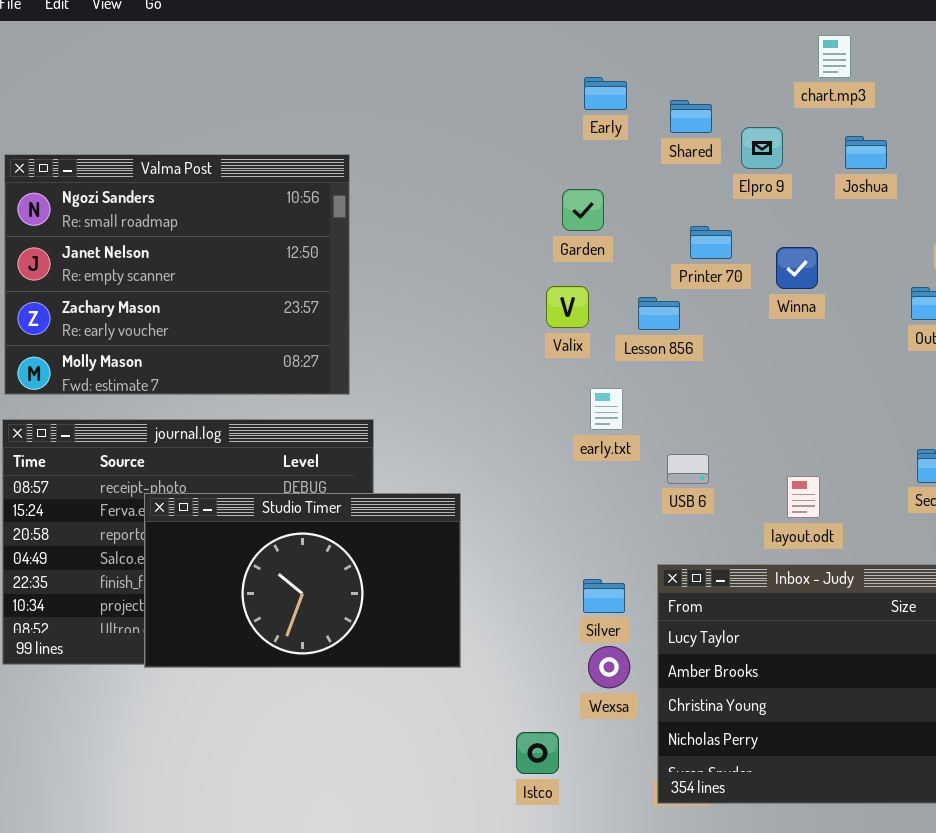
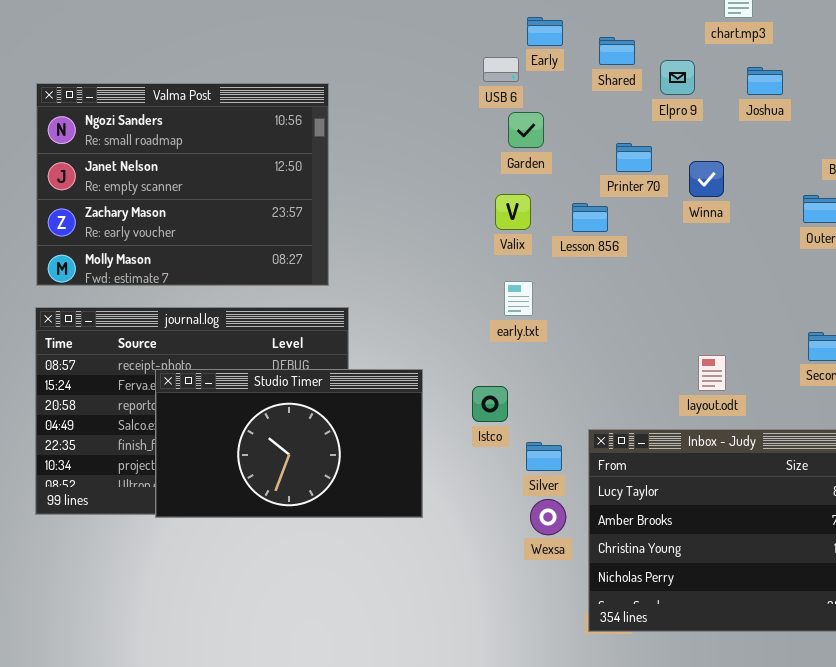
early.txt: [590,388,623,430] -> [504,281,533,316], moved
USB 6: [667,454,709,484] -> [483,57,519,82], moved
Istco: [516,732,559,774] -> [472,386,508,422], moved

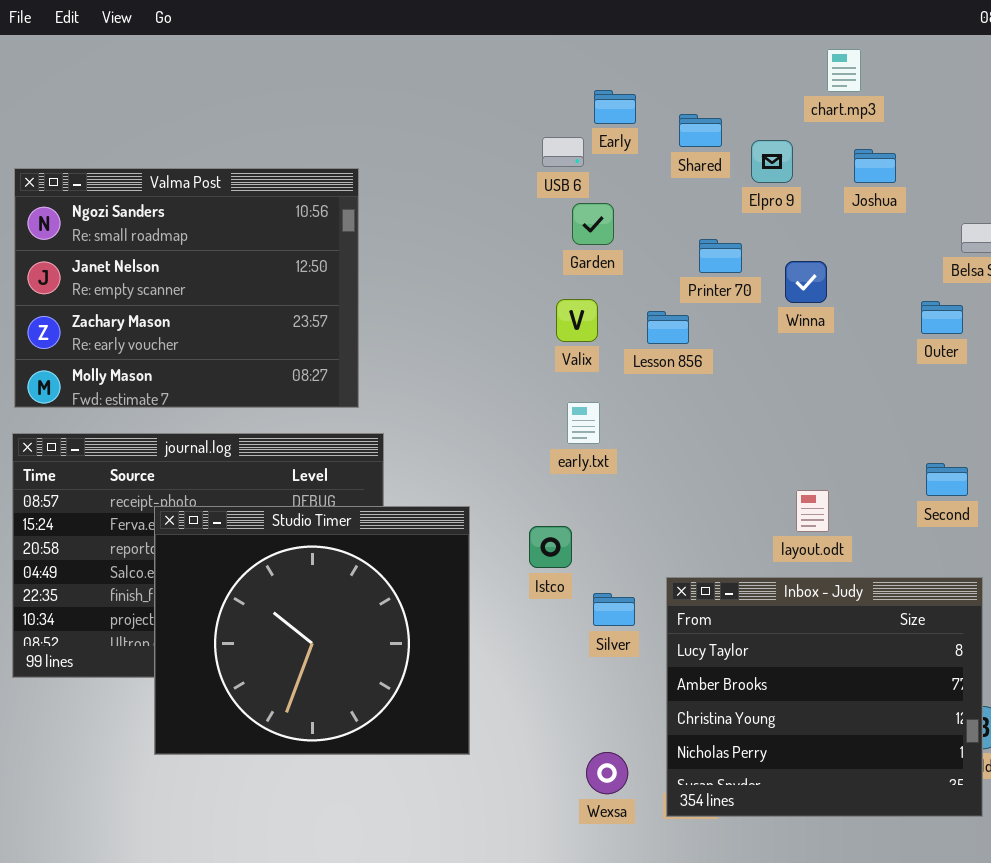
Studio Timer: [155,369,423,518] -> [154,506,470,755], resized
Wexsa: [530,499,566,535] -> [586,752,628,794], moved

